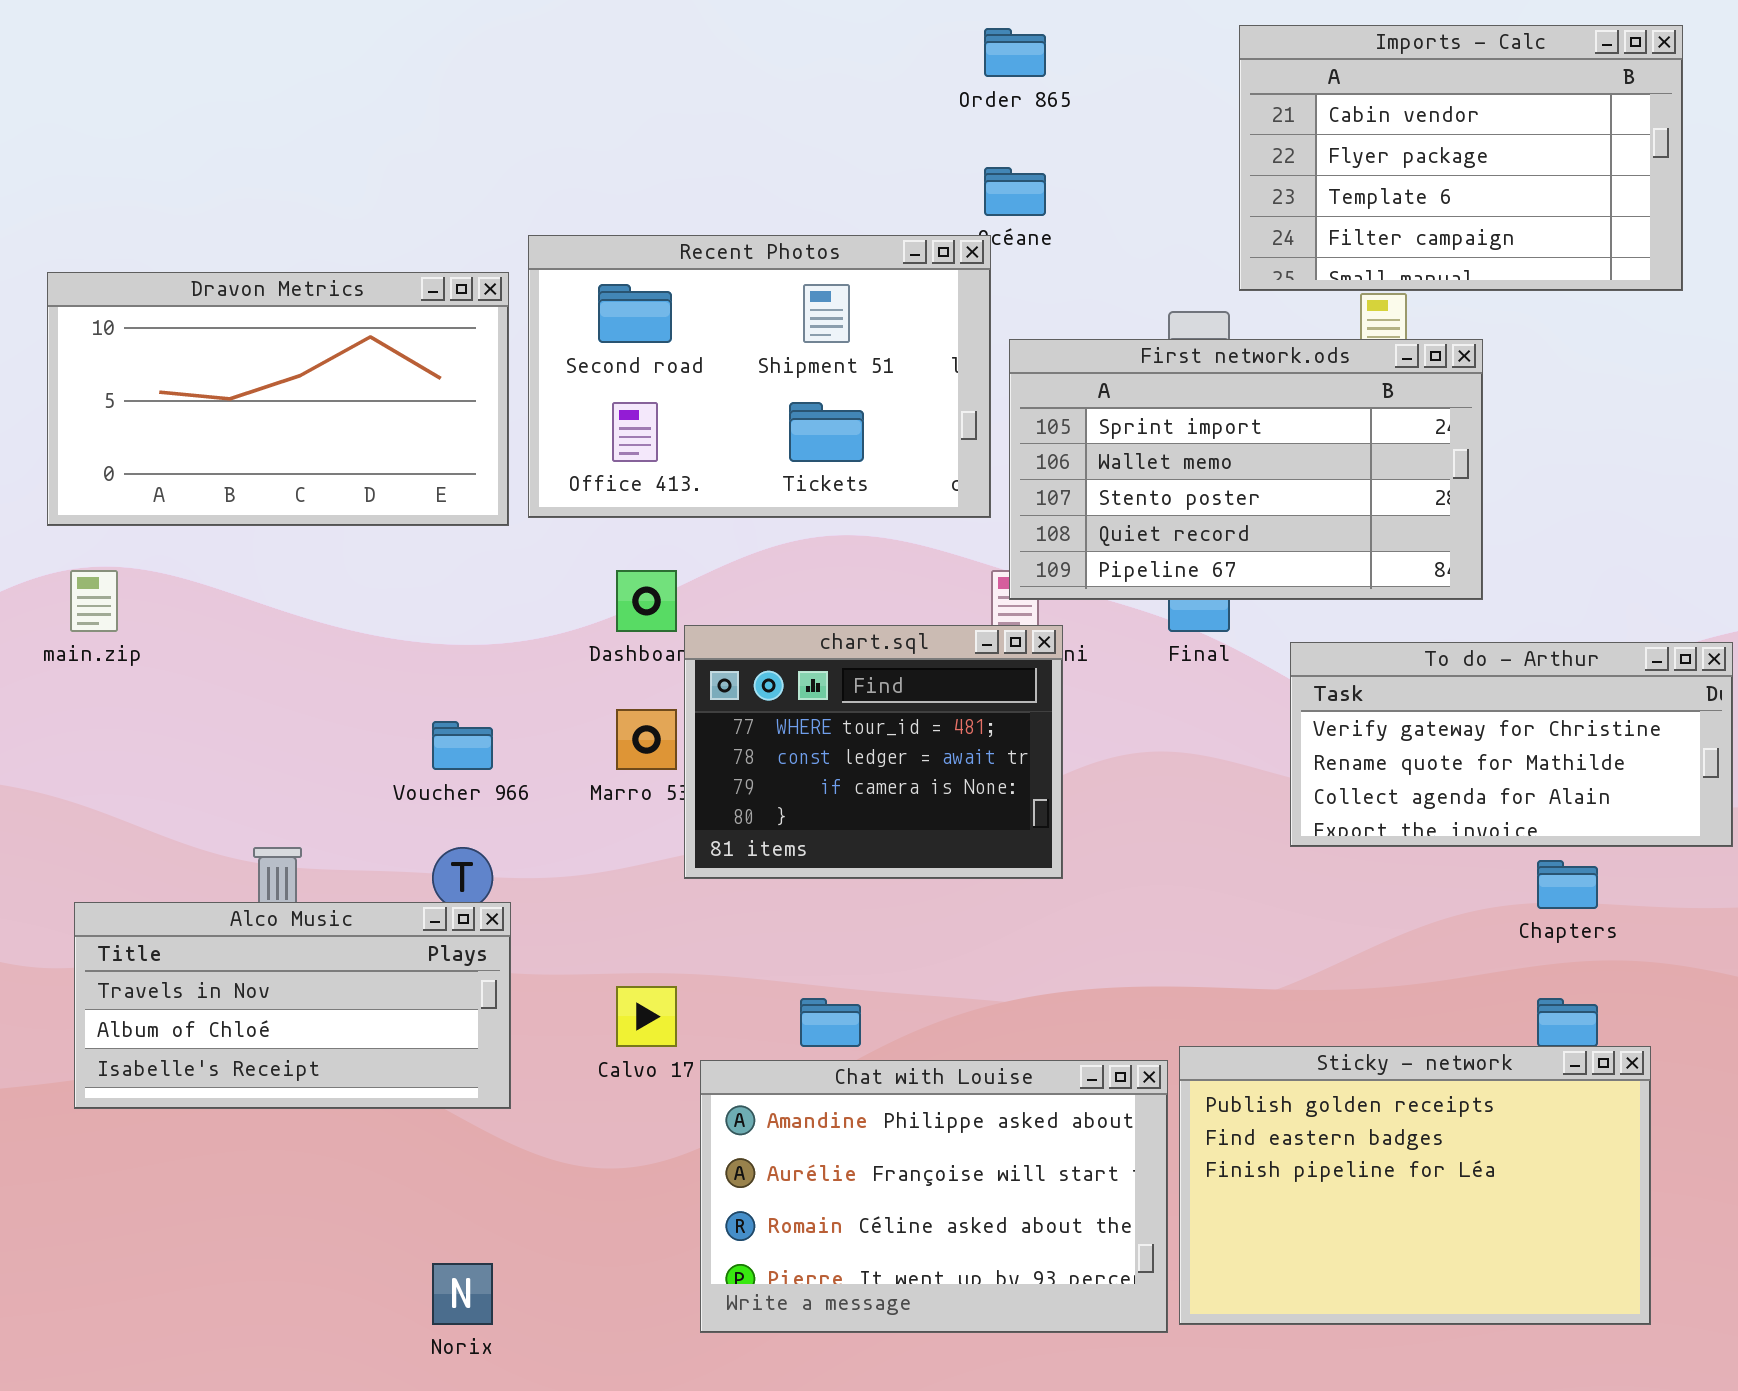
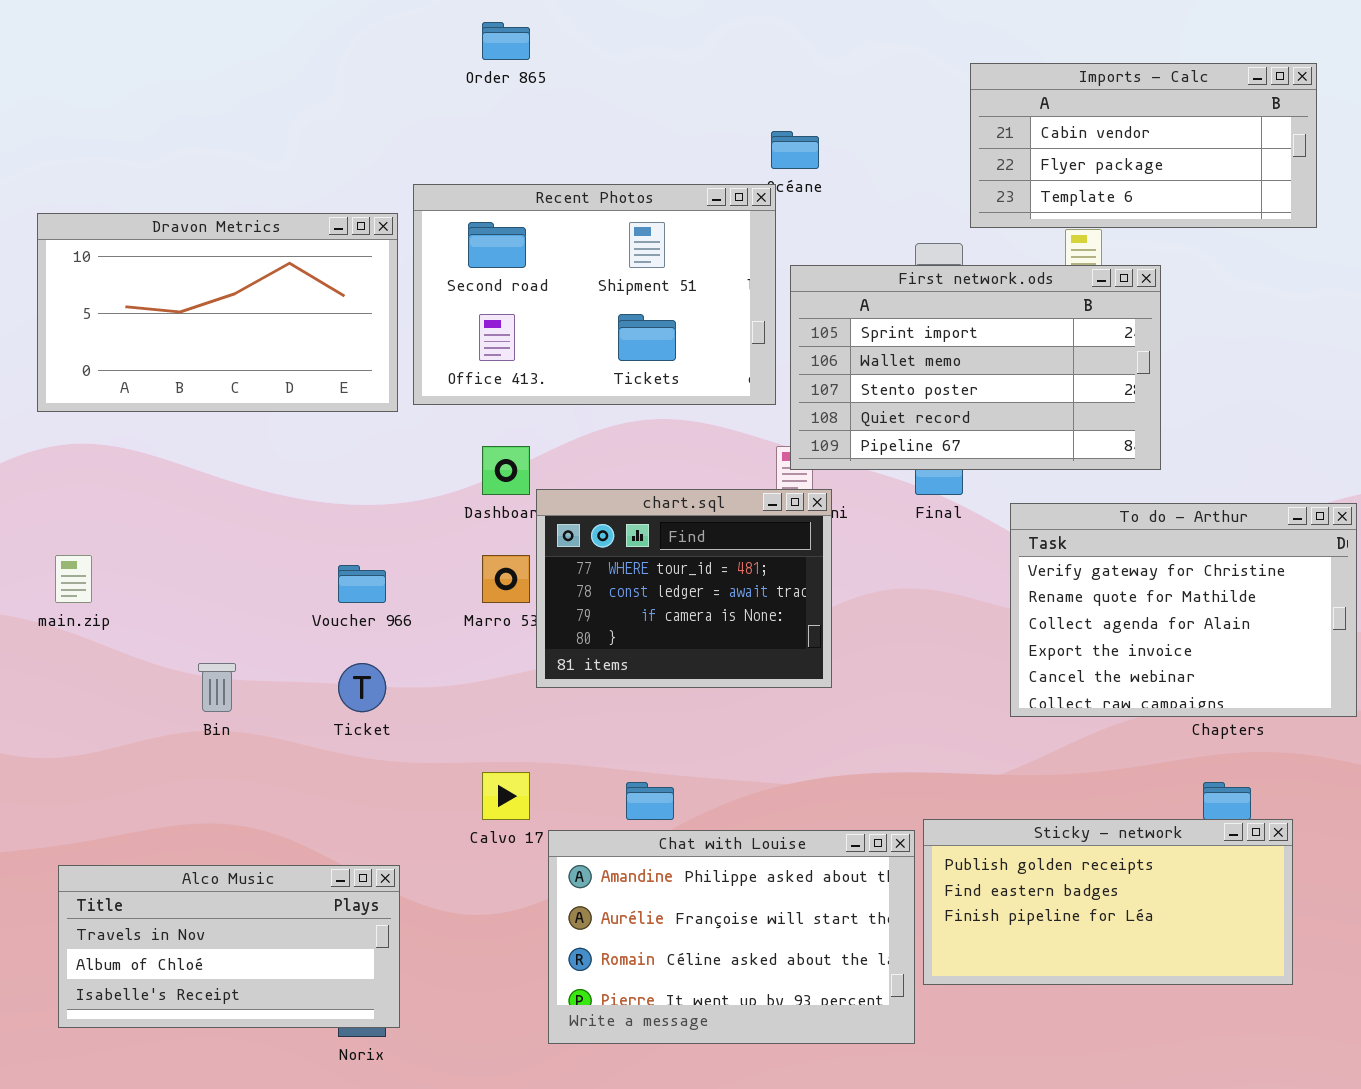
Imports - Calc: [1239,25,1683,291] -> [970,63,1317,228], resized
Order 865: [984,28,1046,77] -> [482,22,530,60], moved
main.zip: [70,570,118,632] -> [55,555,92,603], moved
To do - Arthur: [1290,642,1733,847] -> [1010,503,1357,717], resized
Alco Music: [74,902,511,1109] -> [58,865,400,1028], moved
Sticky - network: [1179,1046,1651,1325] -> [923,819,1293,985], resized

